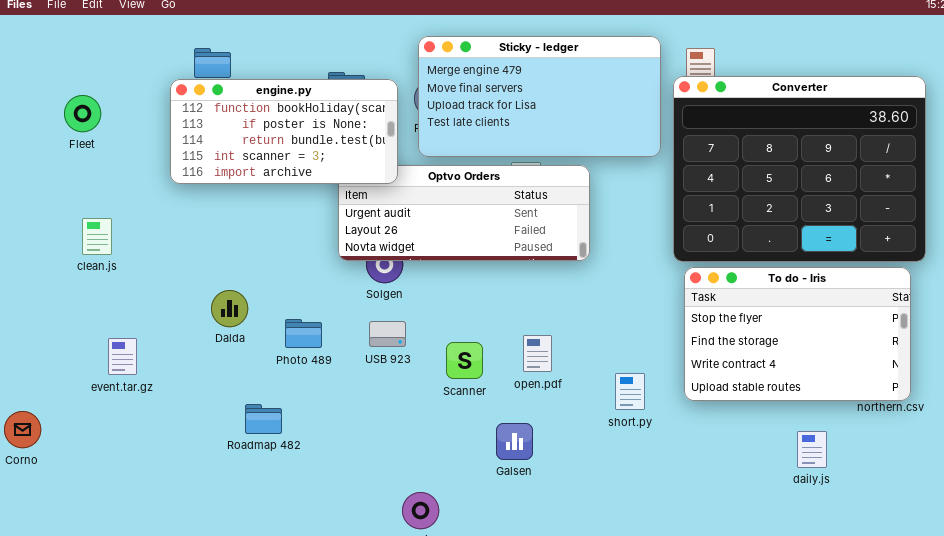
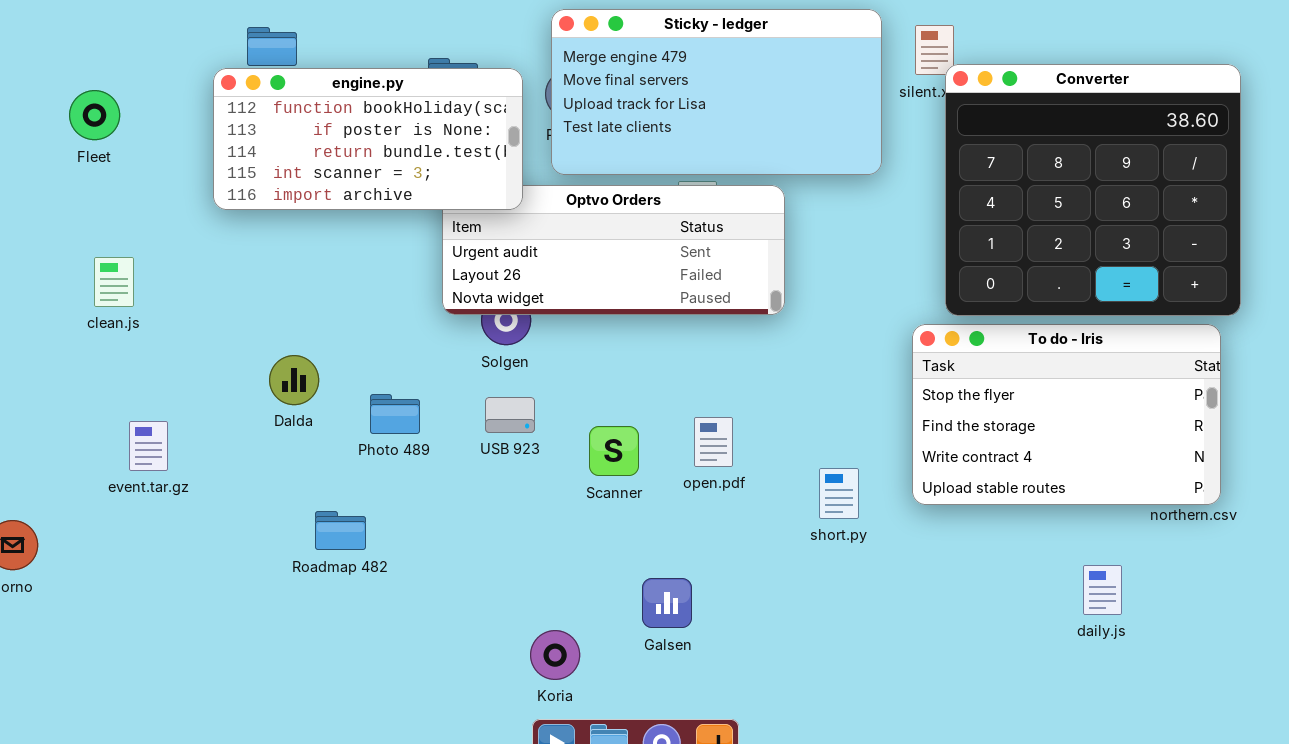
Converter: [673,76,926,262] -> [945,64,1241,316], resized
Galsen: [496,423,533,460] -> [642,578,692,628], moved
daily.js: [797,431,827,468] -> [1083,565,1122,615], moved

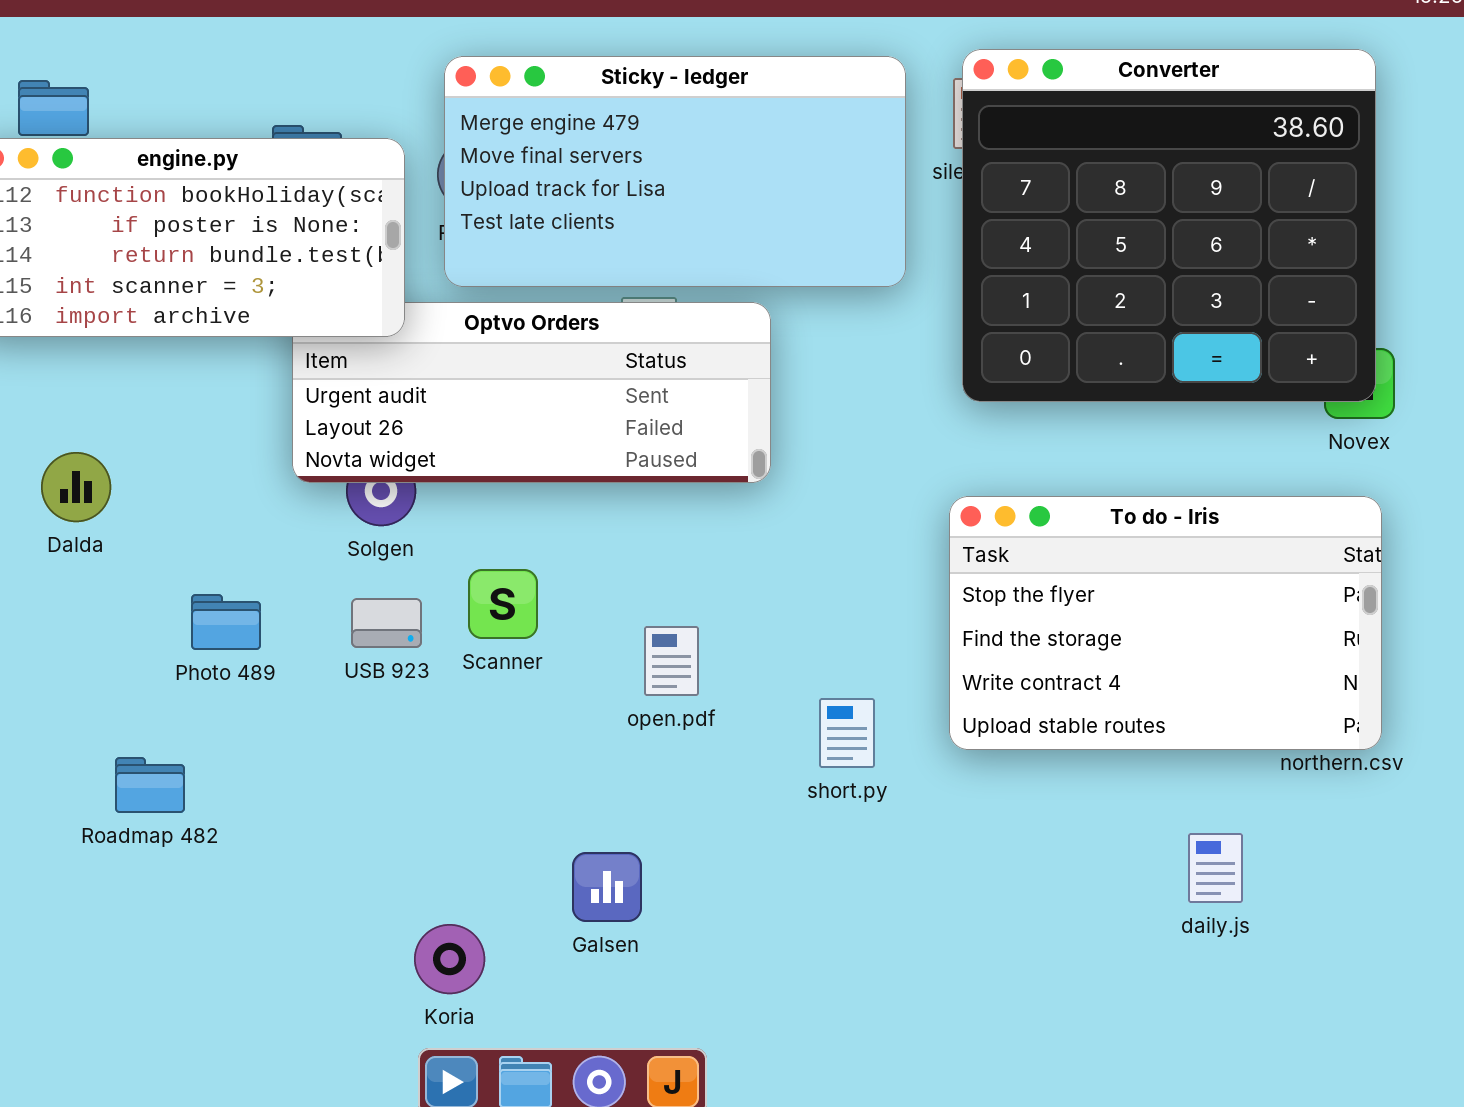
Converter: [945,64,1241,316] -> [962,49,1376,402], moved
Dalda: [269,355,319,405] -> [41,452,111,522], moved
Scanner: [589,426,639,476] -> [468,569,538,639], moved

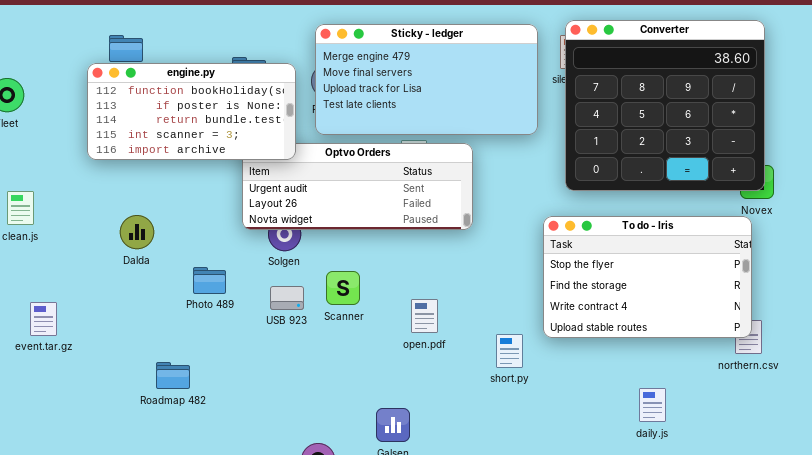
To do - Iris: [949,496,1382,750] -> [543,216,752,338], moved
Photo 489: [191,594,261,650] -> [193,267,226,294], moved
daily.js: [1188,833,1243,903] -> [639,388,666,422], moved

